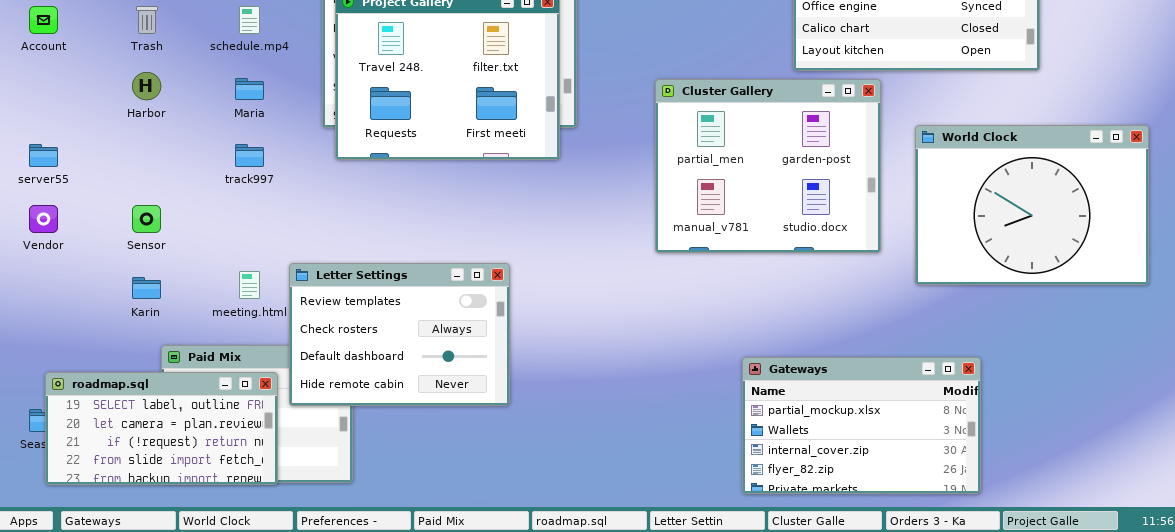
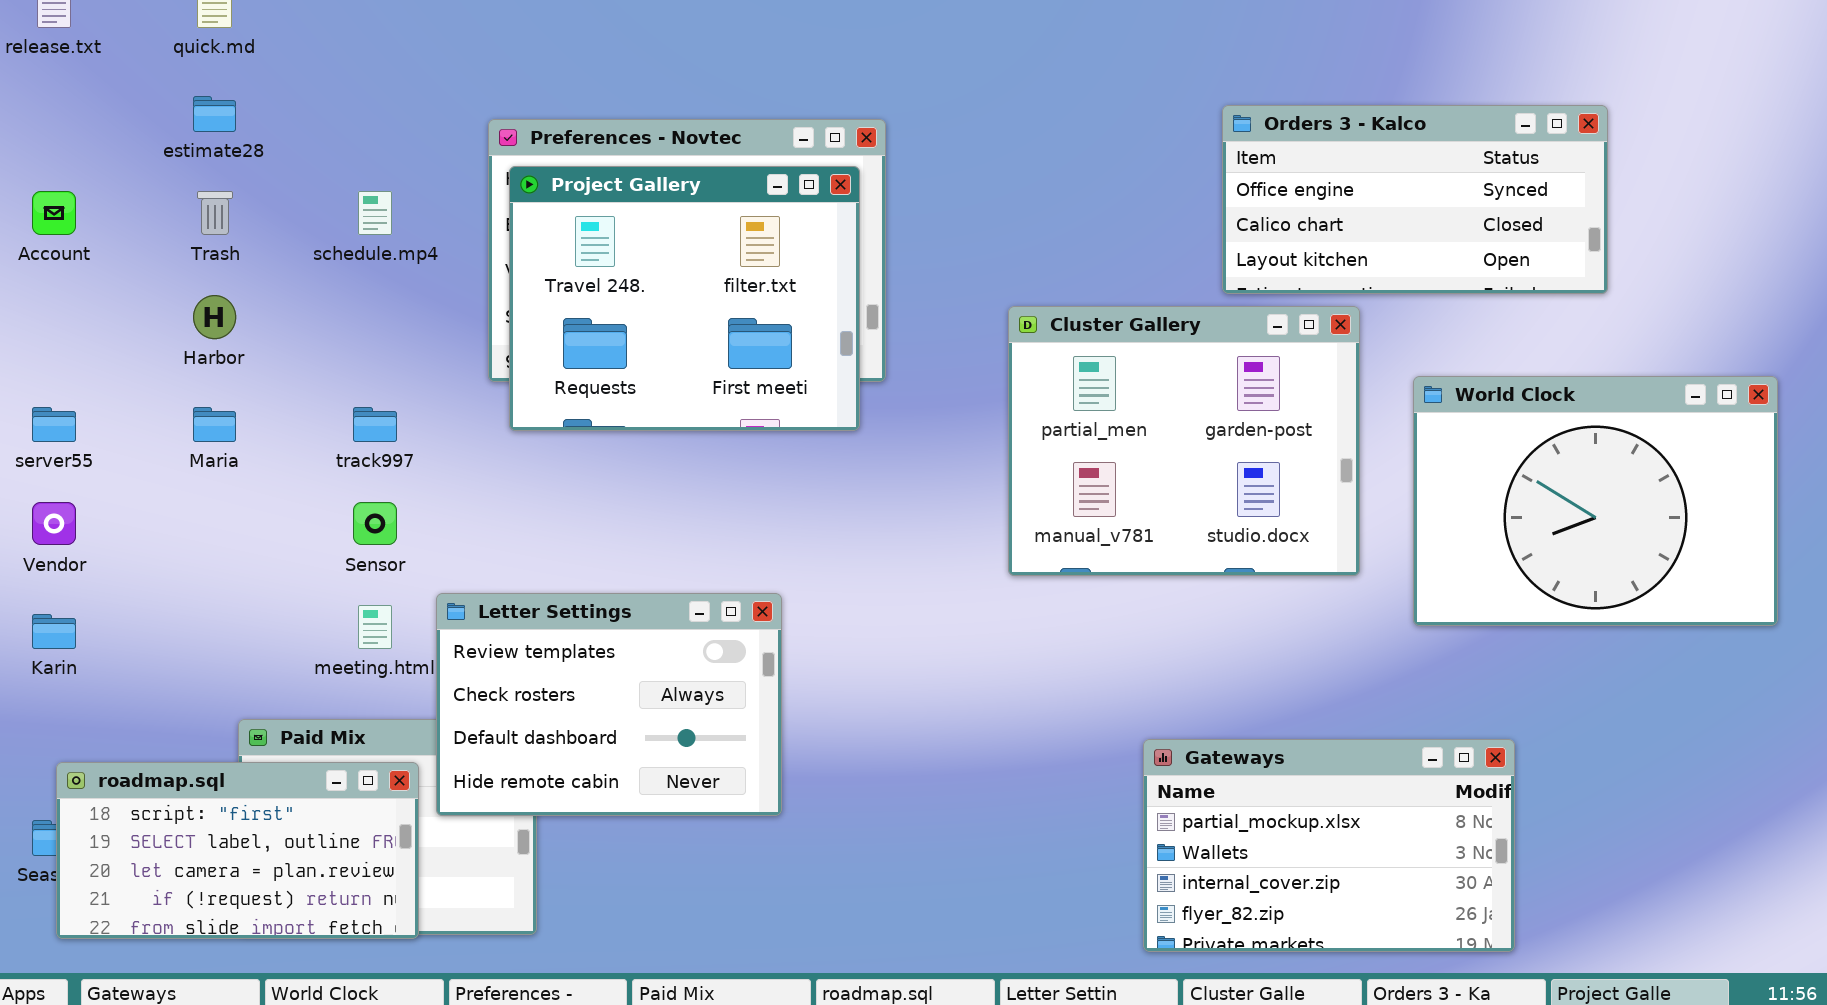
Maria: [235,78,264,100] -> [193,407,236,442], moved
Sensor: [132,205,161,233] -> [353,502,397,545], moved
Karin: [132,277,161,299] -> [32,614,76,649], moved
roadmap.sql: [45,372,278,485] -> [56,762,419,939], scrolled up 1 row

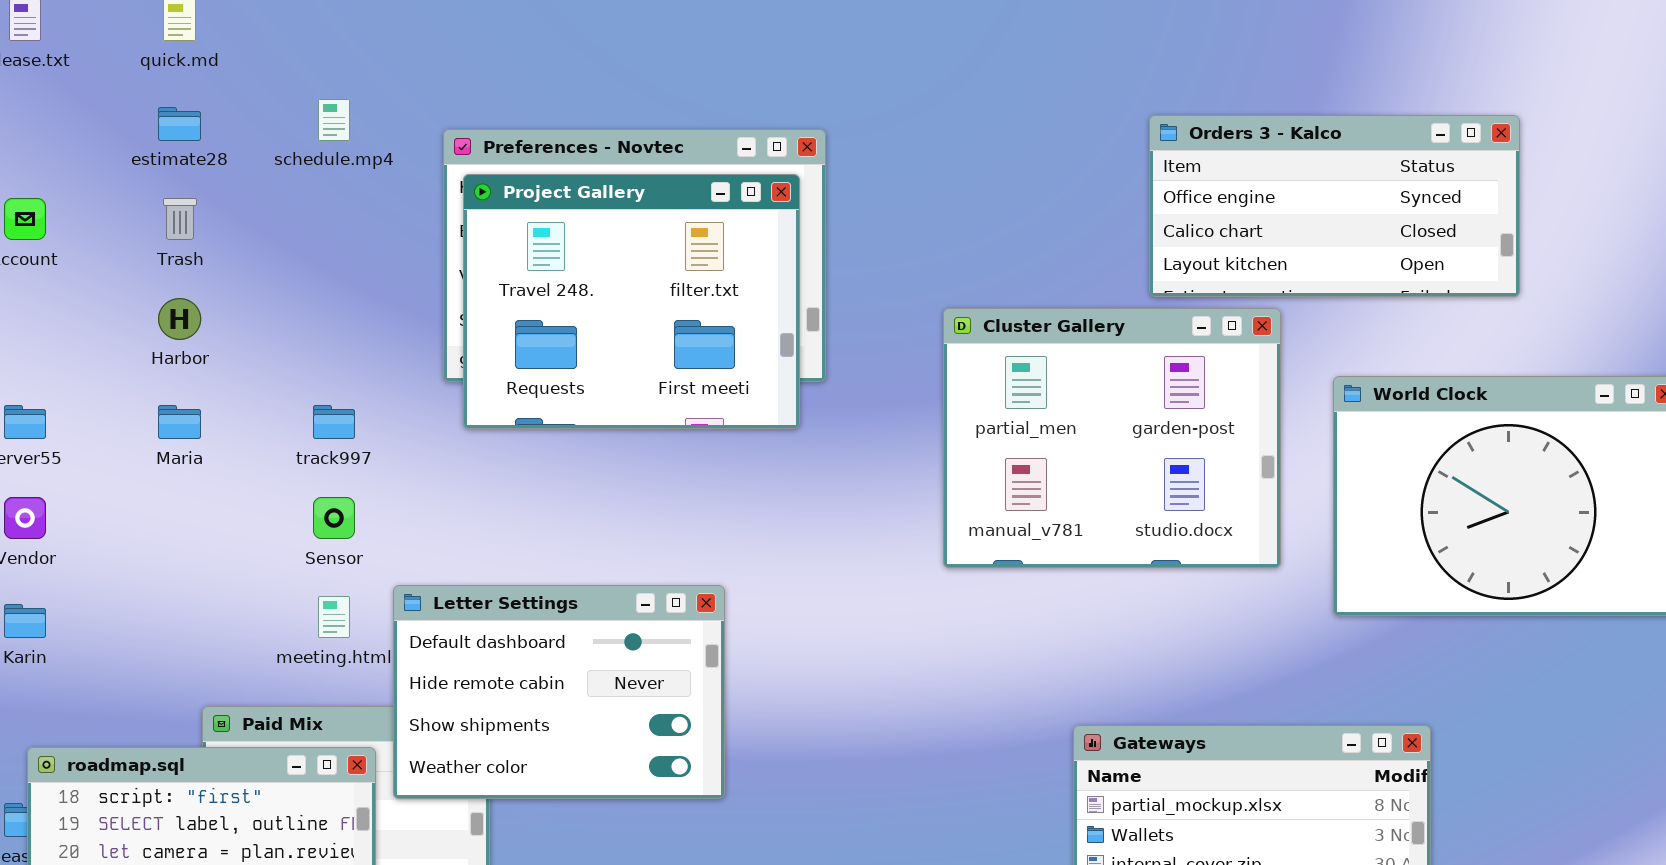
schedule.mp4: [358,191,392,235] -> [318,99,350,141], moved
Letter Settings: [436,593,782,816] -> [393,585,725,799], scrolled down 2 rows

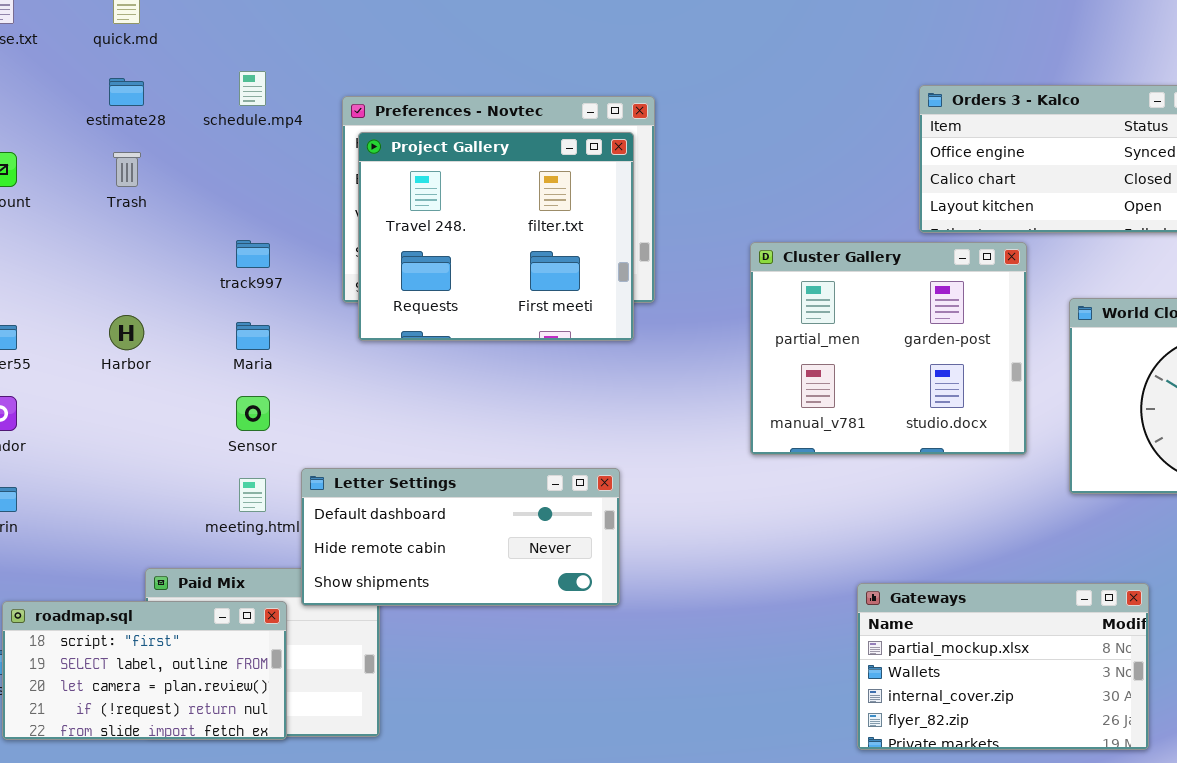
Harbor: [158,298,201,340] -> [109,315,144,350], moved
Maria: [158,405,201,439] -> [236,322,270,350], moved
track997: [313,405,355,439] -> [236,240,270,268], moved
Letter Settings: [393,585,725,799] -> [301,468,620,606], resized

